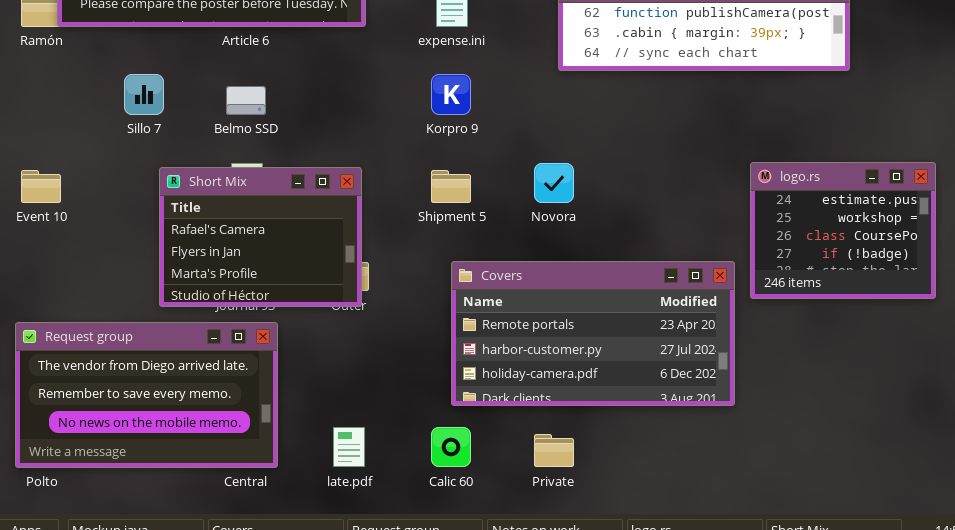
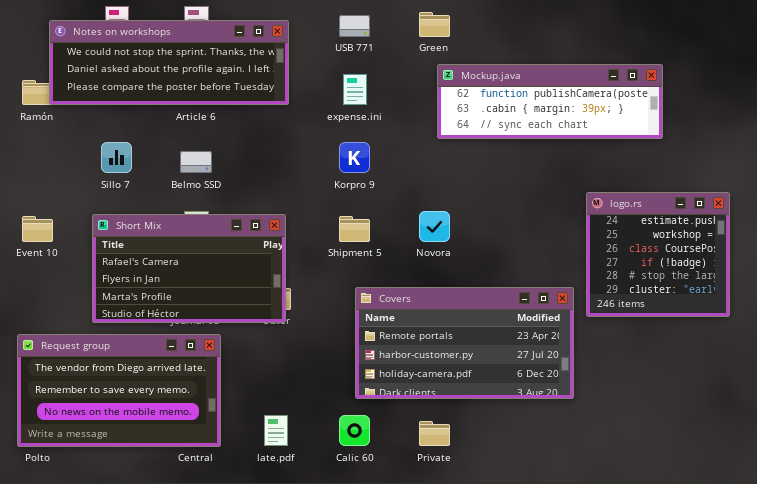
logo.rs: [750,162,936,299] -> [586,192,730,317], resized
Short Mix: [159,167,362,307] -> [92,214,286,323], resized

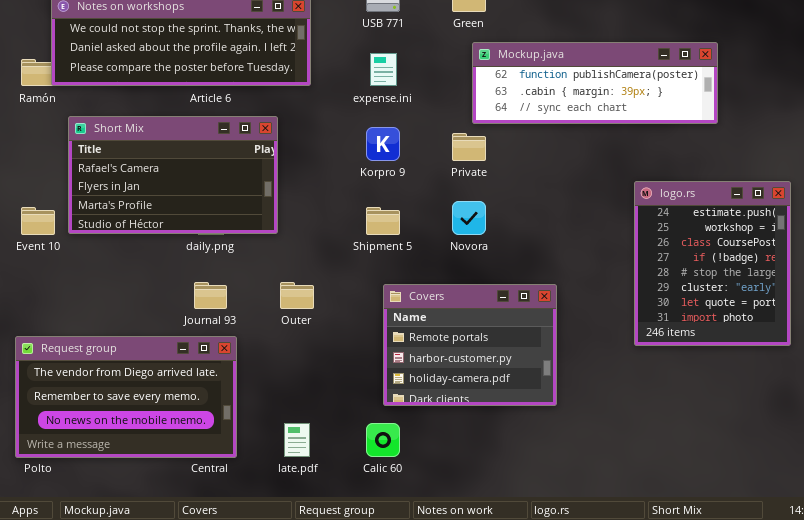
logo.rs: [586,192,730,317] -> [634,181,791,346], resized
Short Mix: [92,214,286,323] -> [68,116,278,234], moved
Covers: [355,287,574,399] -> [383,284,557,406], resized
Private: [419,421,450,446] -> [452,133,486,161], moved

